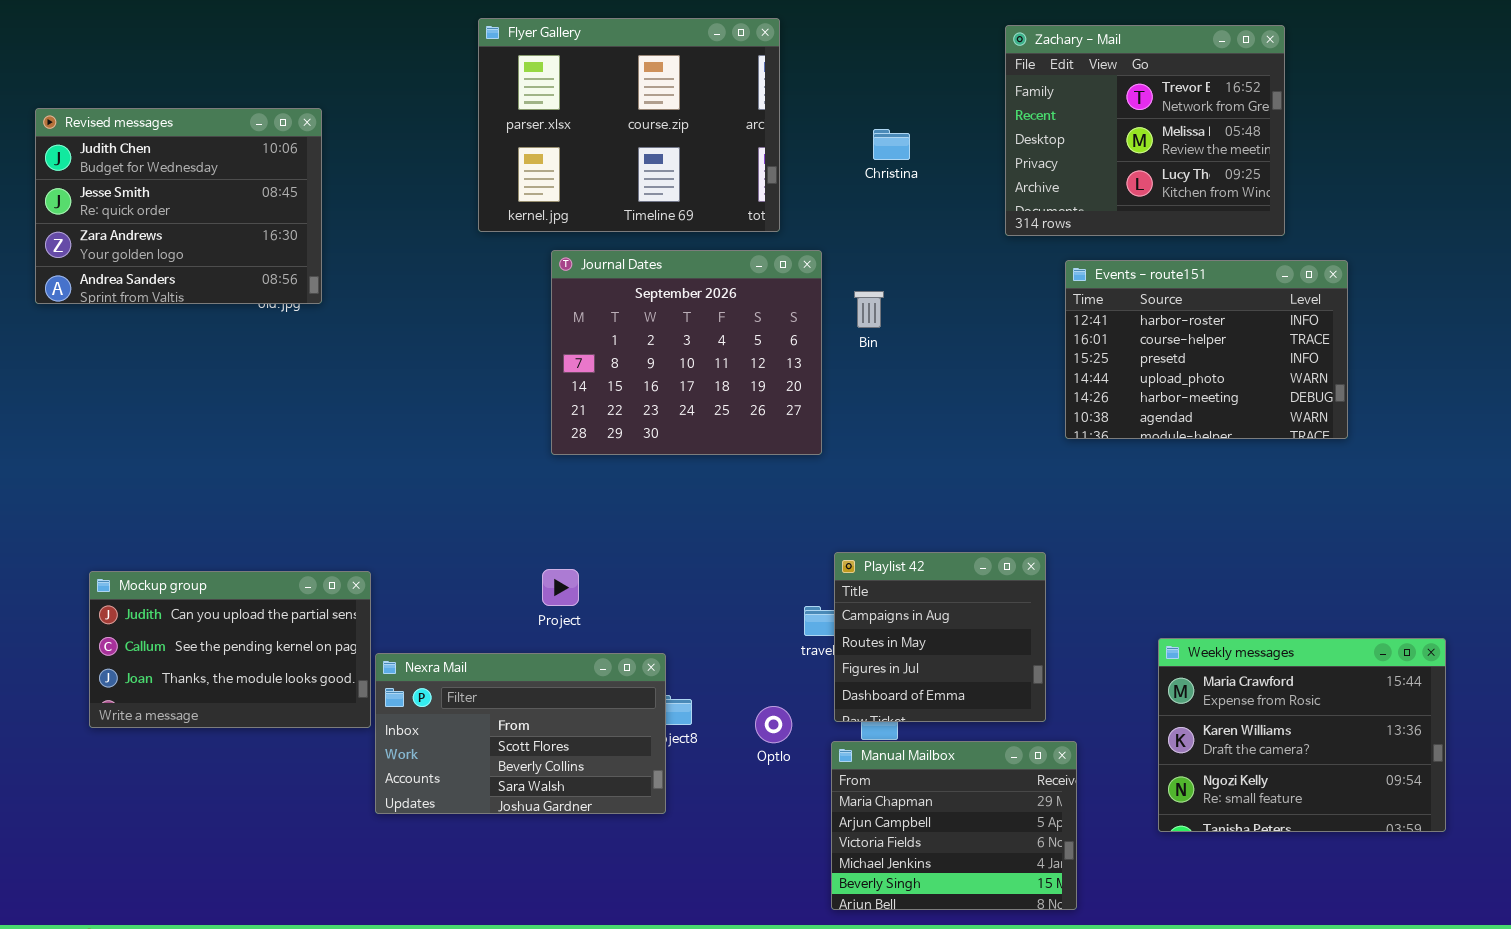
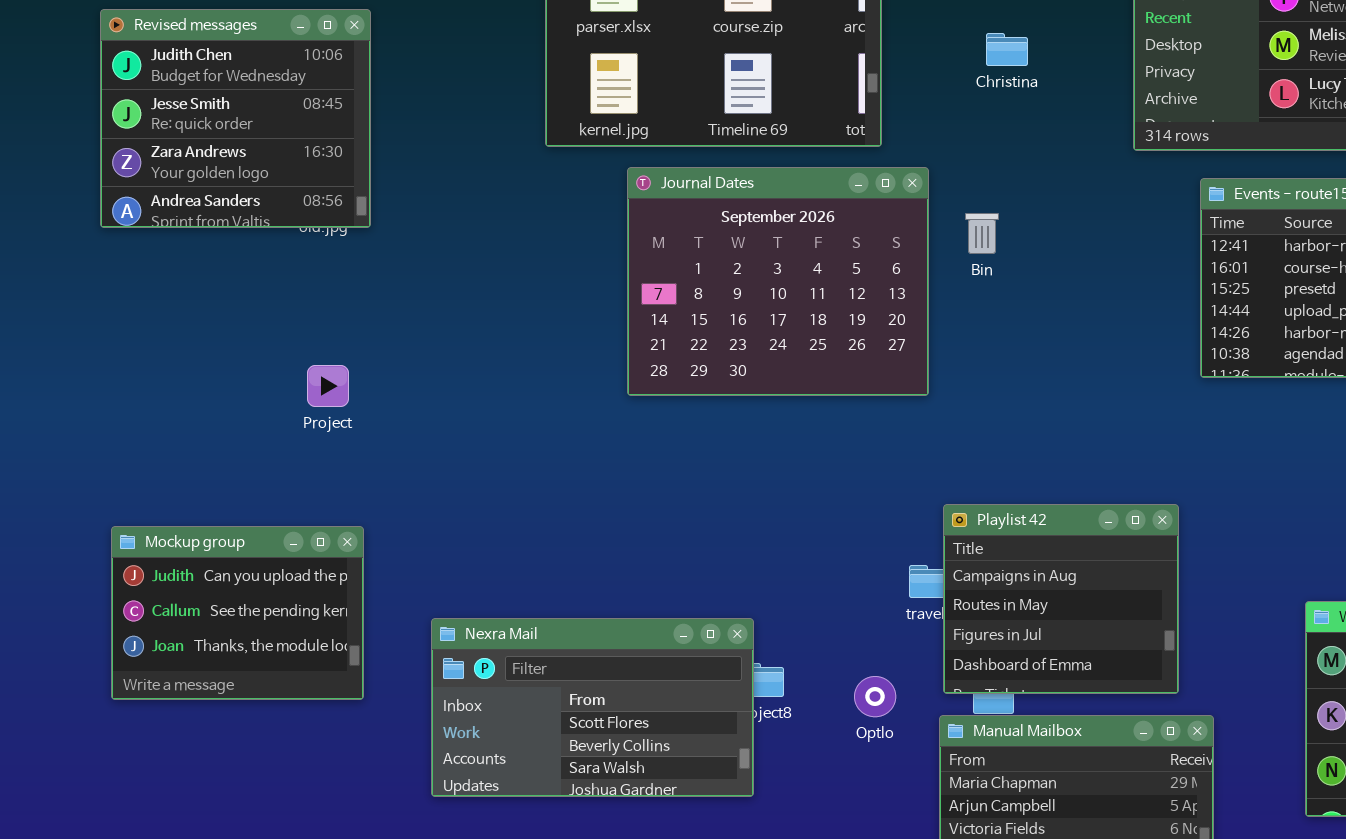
Revised messages: [35,108,322,304] -> [100,9,371,228], resized
Project: [542,569,579,606] -> [307,365,349,407], moved
Mockup group: [89,571,371,728] -> [111,526,364,700], resized

